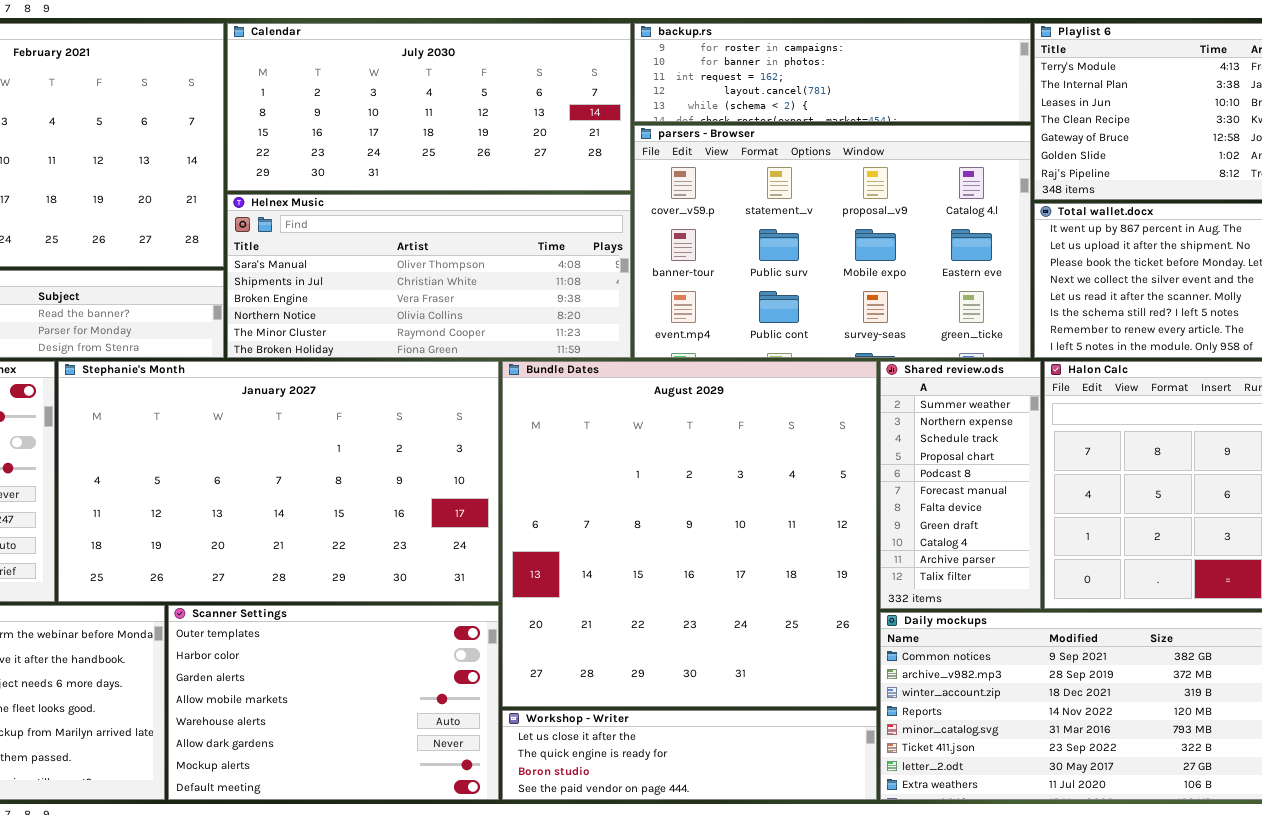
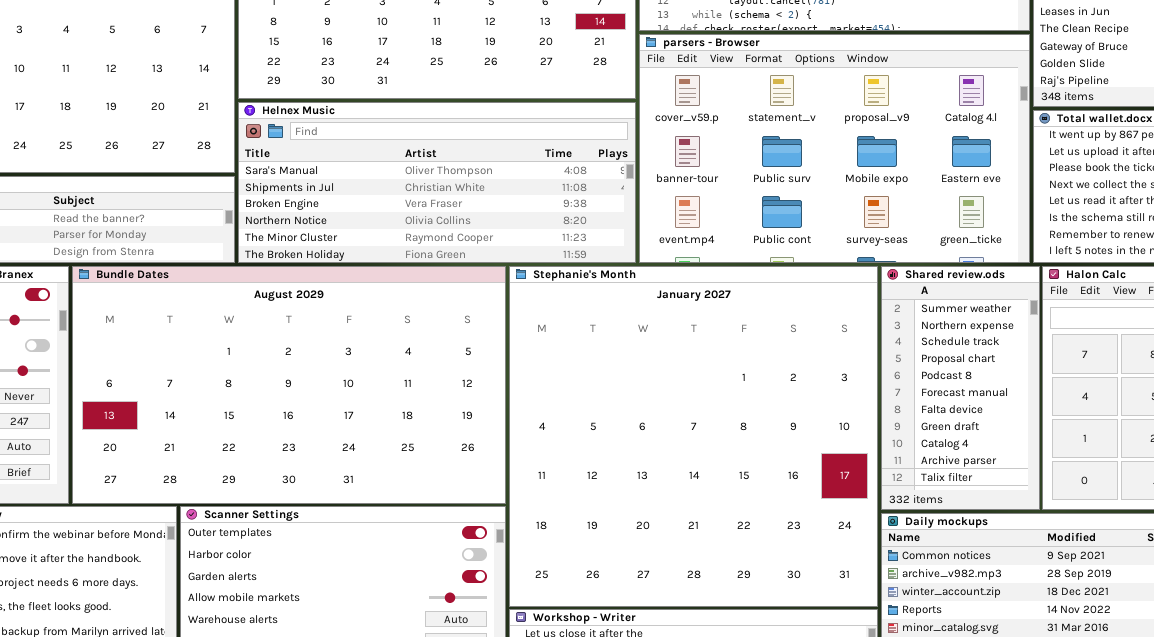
Stephanie's Month: [58,361,499,602] -> [509,266,878,607], moved, resized
Bundle Dates: [502,361,877,707] -> [72,266,506,504], moved, resized

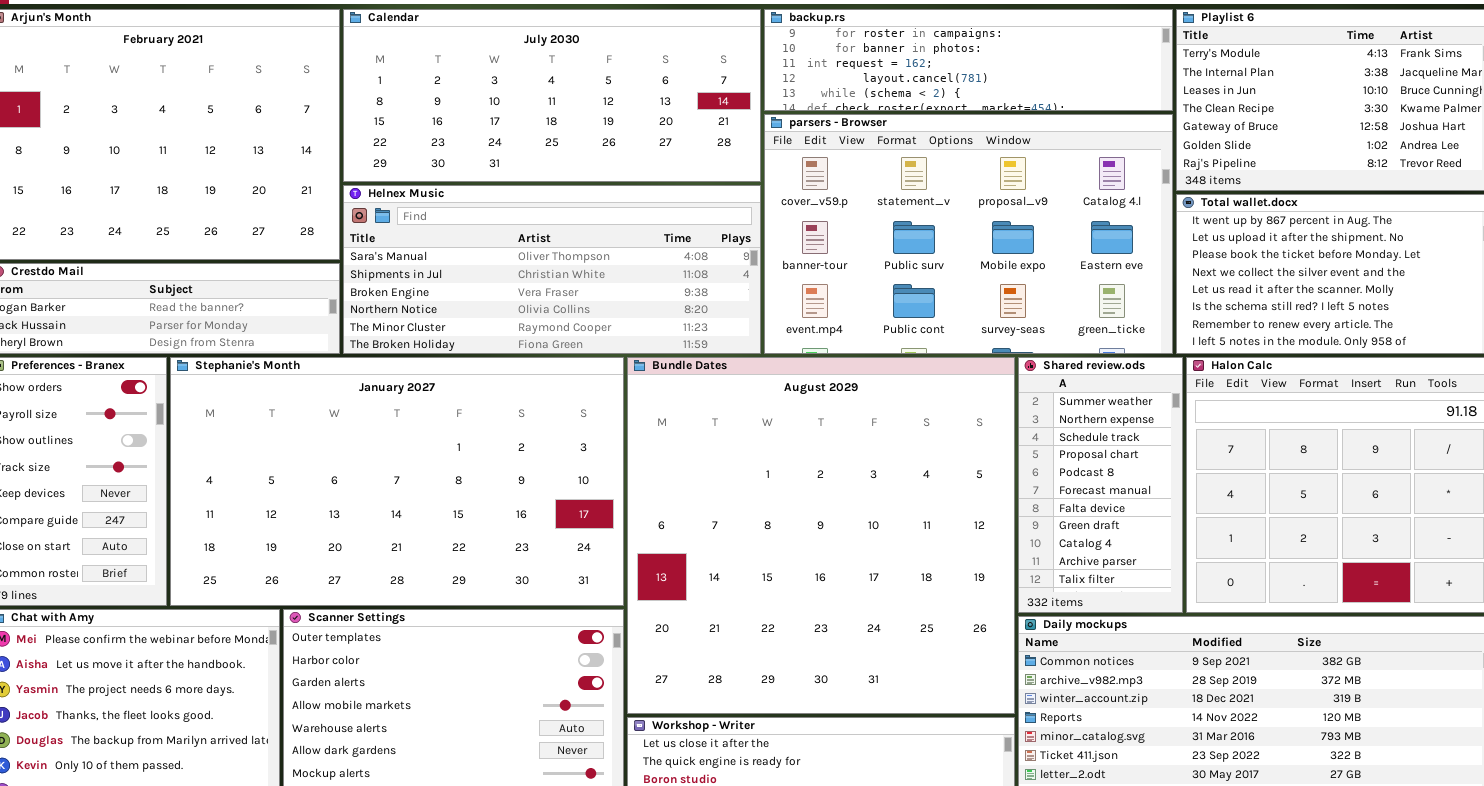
Bundle Dates: [72,266,506,504] -> [627,357,1015,714], moved, resized
Stephanie's Month: [509,266,878,607] -> [170,357,624,606], moved, resized

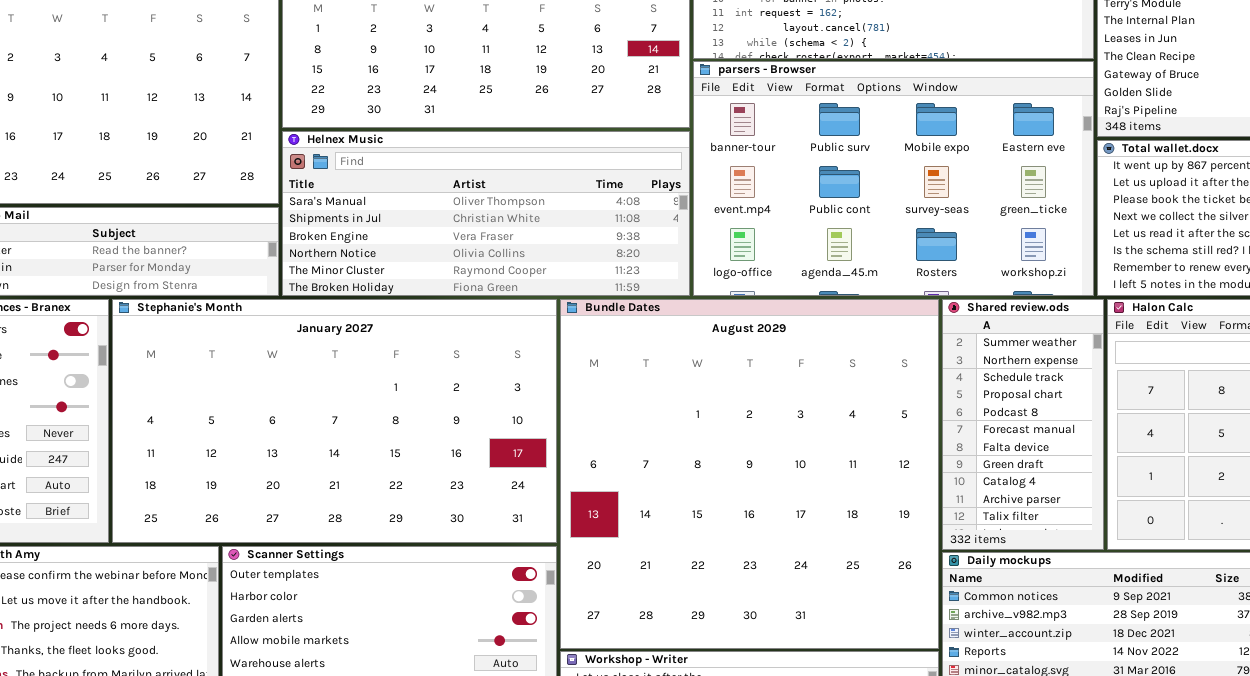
parsers - Browser: [764,114,1173,354] -> [693,61,1094,296], scrolled down 1 row

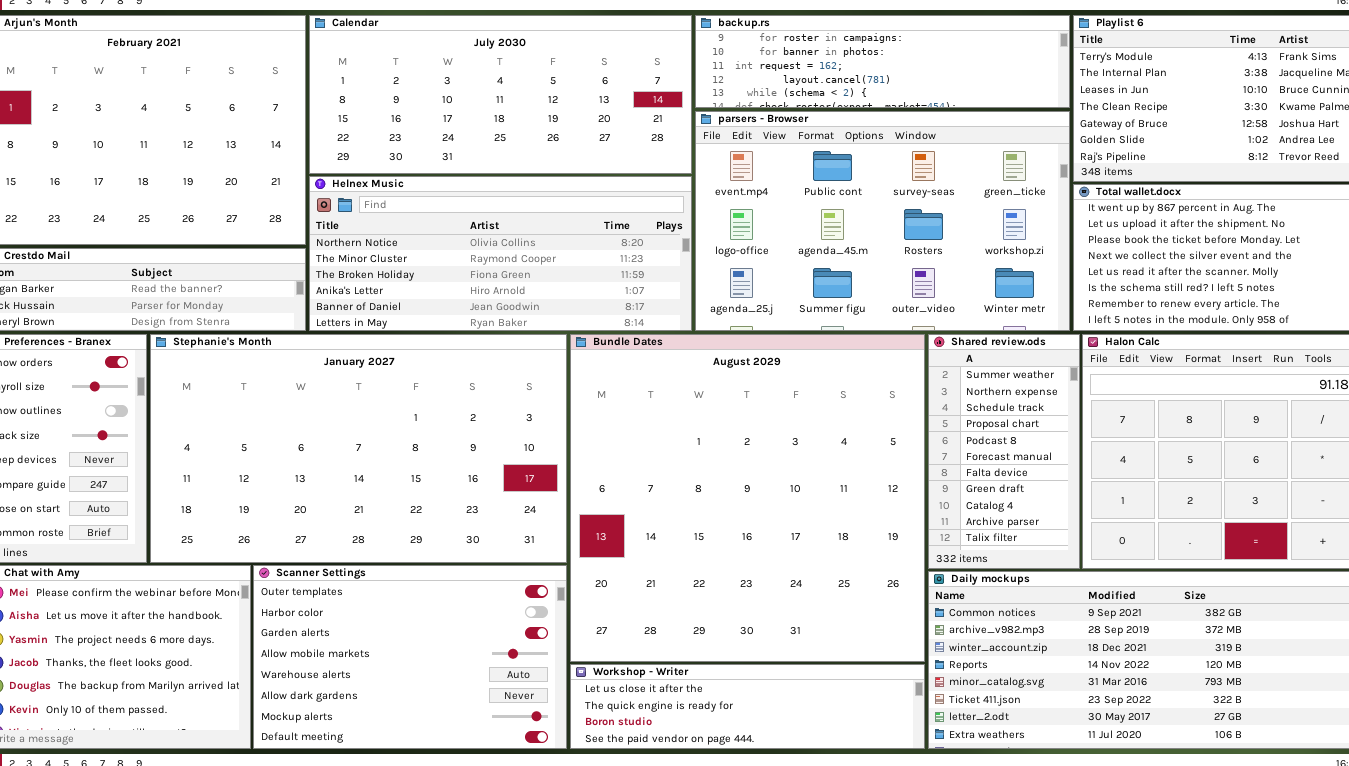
parsers - Browser: [693,61,1094,296] -> [695,111,1070,331], scrolled down 1 row
Helnex Music: [282,131,690,296] -> [309,176,692,331], scrolled down 3 rows

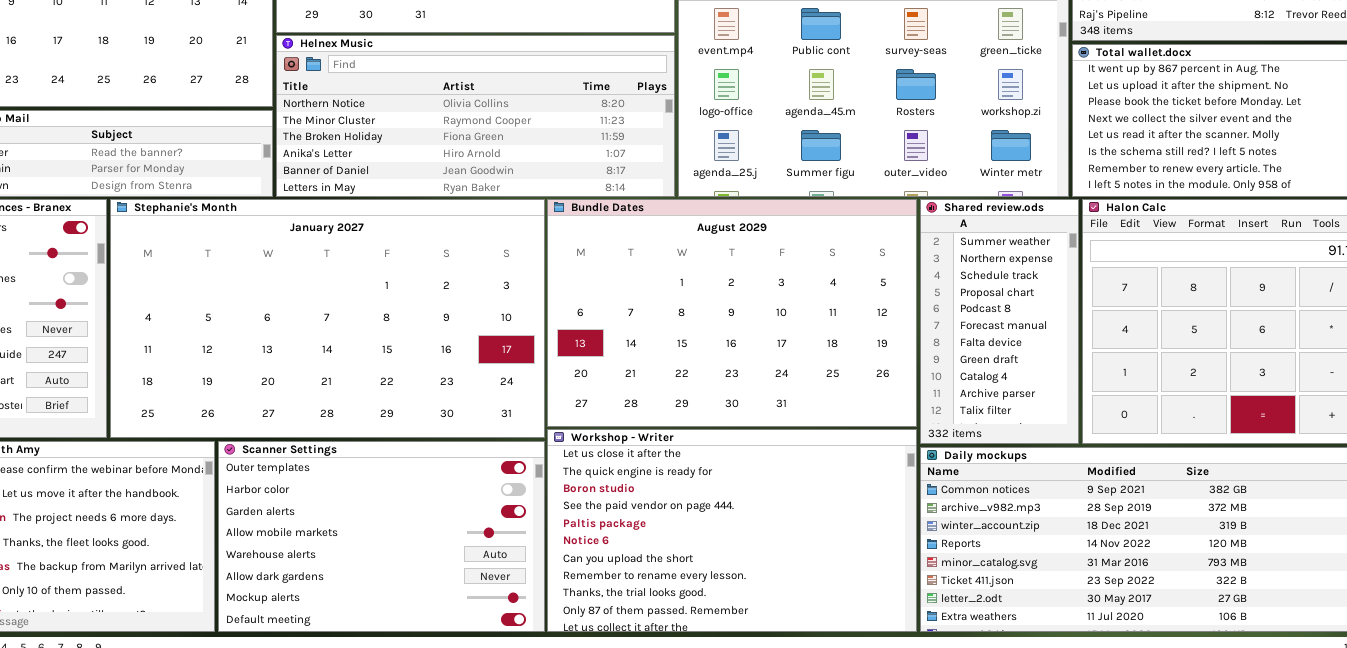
Bundle Dates: [570,334,925,662] -> [547,199,917,427], resized
Workshop - Writer: [570,664,925,749] -> [547,429,917,632], resized

